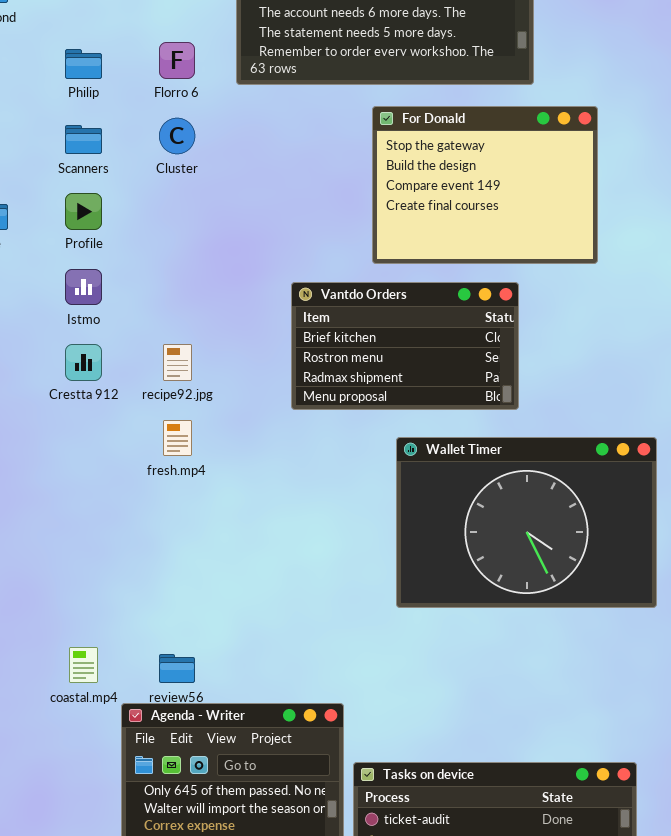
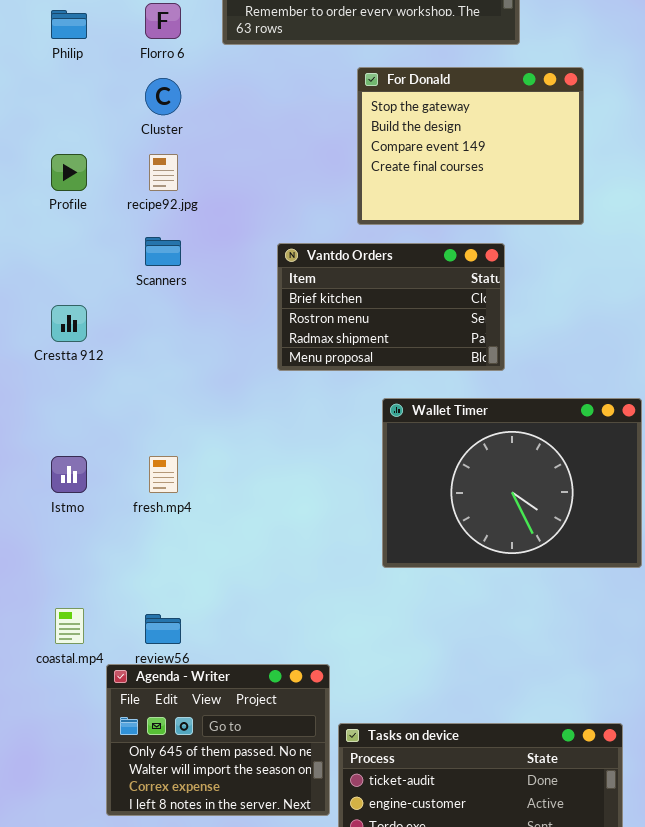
Scanners: [65,125,102,154] -> [145,237,181,266], moved
Istmo: [65,269,102,305] -> [51,456,87,493], moved
recipe92.jpg: [163,344,192,381] -> [149,154,178,191], moved
fresh.mp4: [163,420,192,456] -> [149,456,178,493], moved

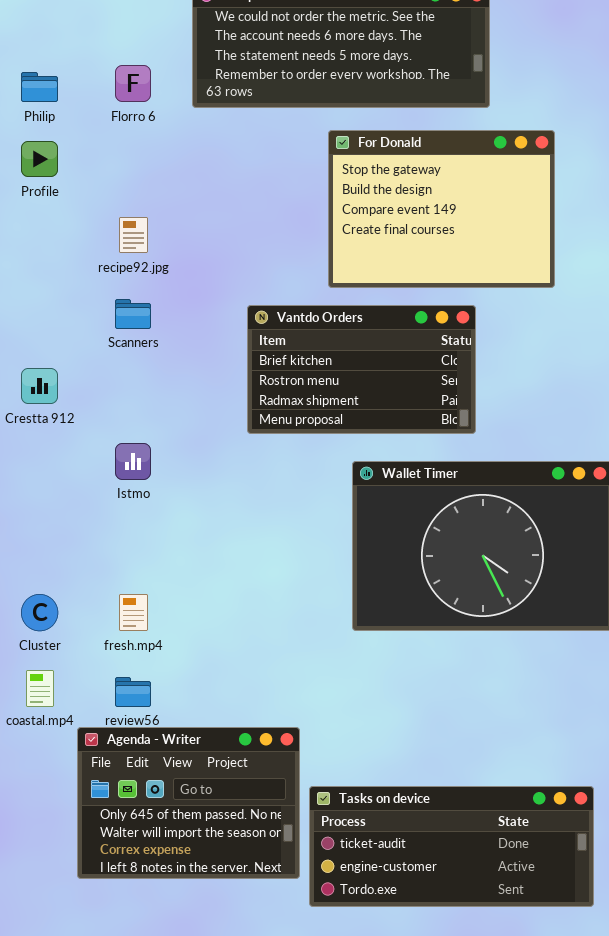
Cluster: [145,78,181,115] -> [21,594,58,631], moved
Profile: [51,154,87,191] -> [21,141,58,177], moved
Istmo: [51,456,87,493] -> [115,443,151,480], moved
fresh.mp4: [149,456,178,493] -> [119,594,148,631], moved

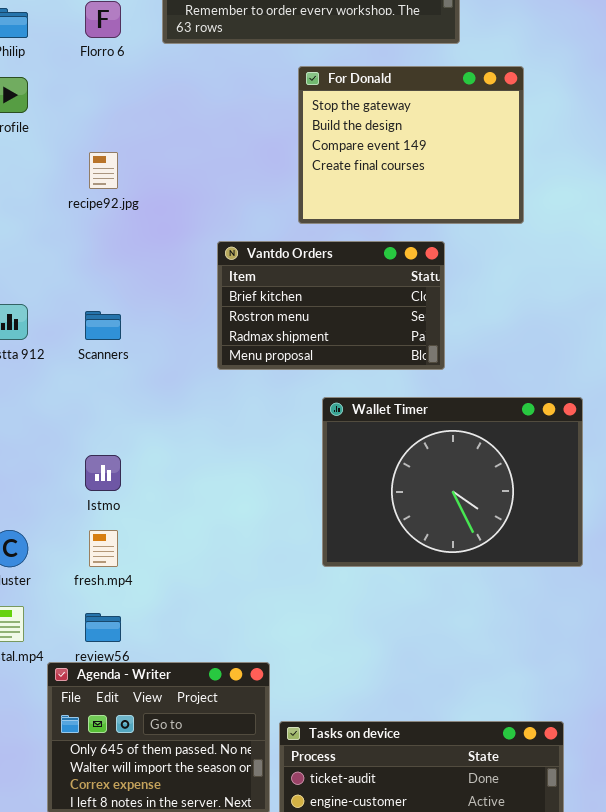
Scanners: [115,299,151,329] -> [85,311,121,340], moved
Istmo: [115,443,151,480] -> [85,455,121,491], moved

